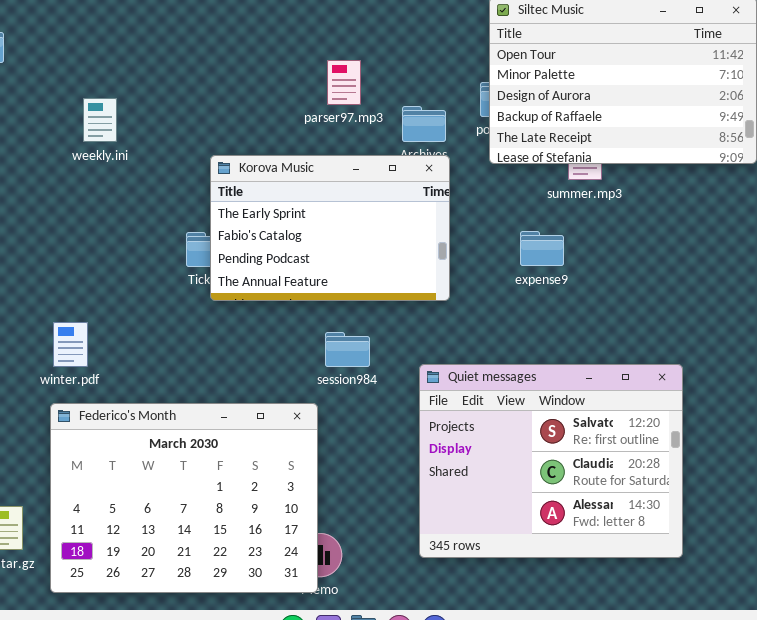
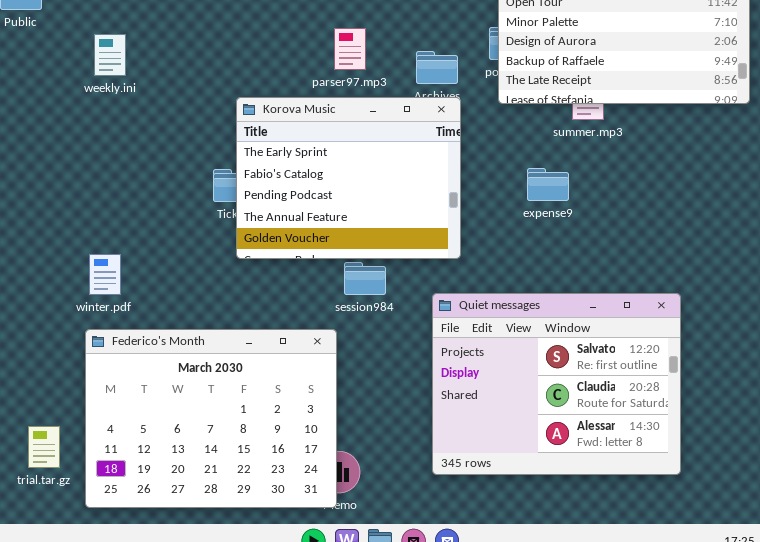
parser97.mp3: [327,60,361,105] -> [334,28,366,70], moved
weekly.ini: [83,98,117,142] -> [94,34,126,76], moved
Korova Music: [210,155,450,301] -> [236,97,461,259], resized

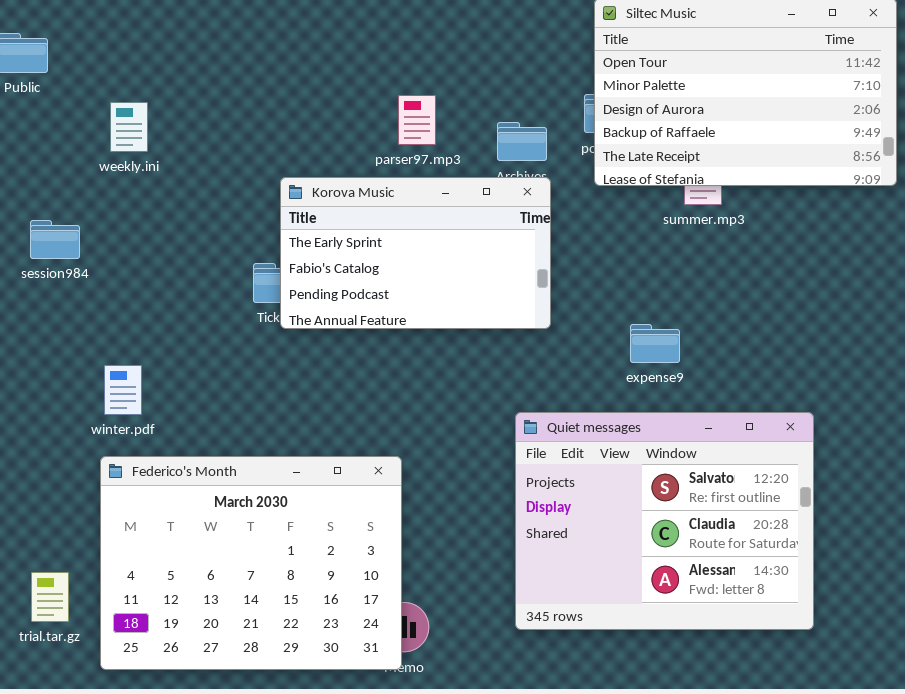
Korova Music: [236,97,461,259] -> [280,177,551,329], resized
expense9: [527,168,569,201] -> [630,324,680,363], moved
session984: [344,262,386,295] -> [30,220,80,259], moved

